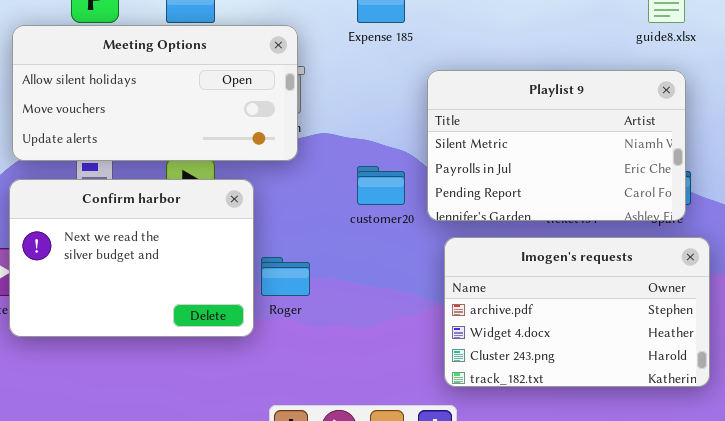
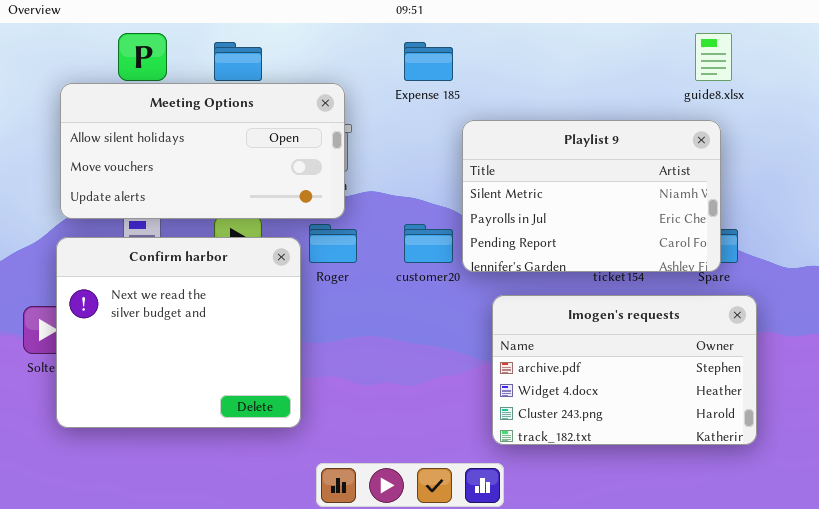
Playlist 9: [427,70,686,221] -> [462,120,721,272], moved
Confirm harbor: [9,179,254,337] -> [56,237,301,428], resized
Roger: [261,257,310,296] -> [309,224,357,263], moved

